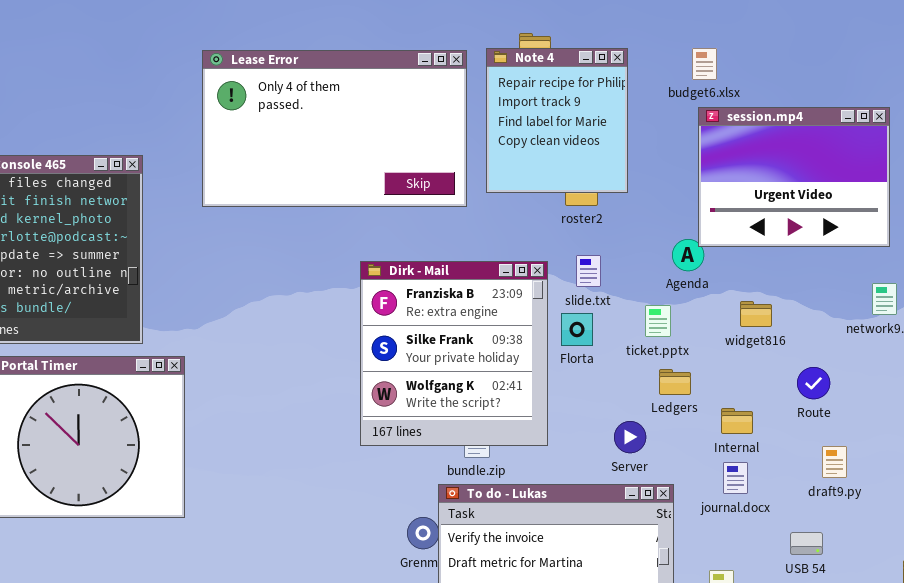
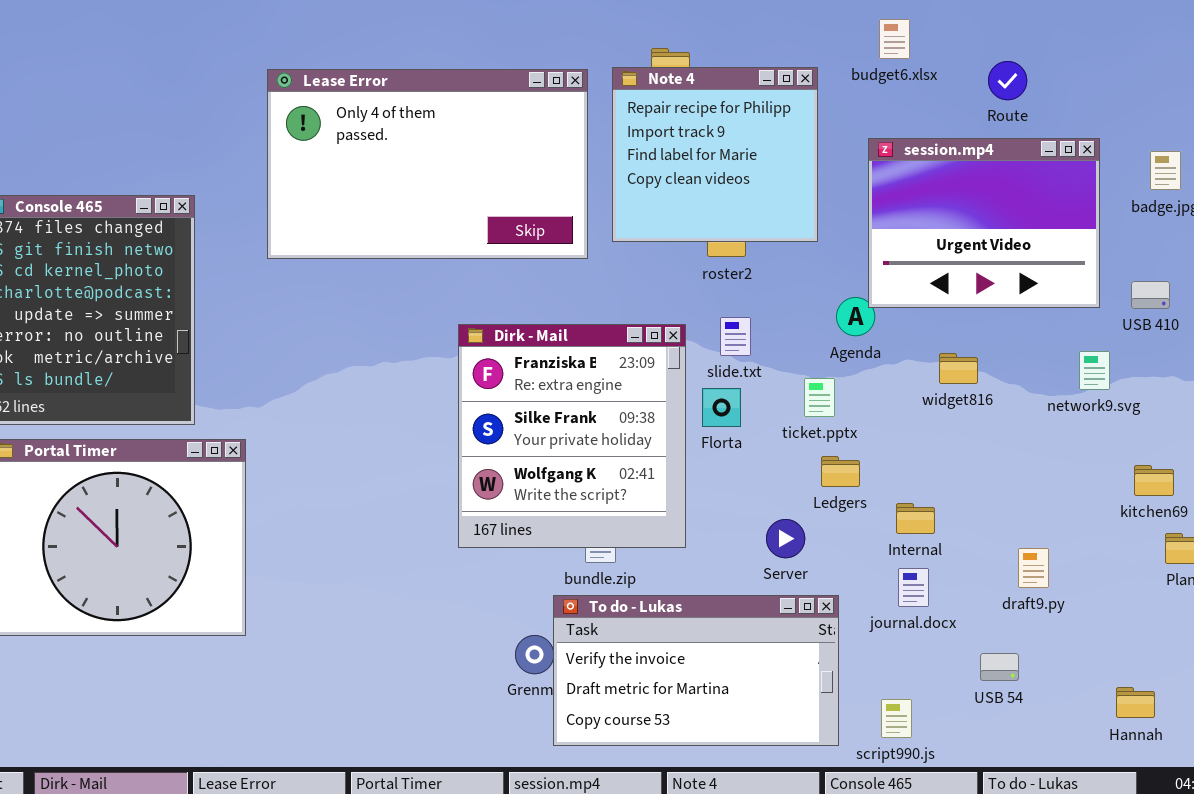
budget6.xlsx: [692,48,717,80] -> [879,19,910,59], moved
Note 4: [486,48,628,193] -> [612,67,818,242], resized
widget816: [740,301,772,327] -> [939,353,978,384], moved
Route: [797,367,830,399] -> [988,61,1027,100], moved

